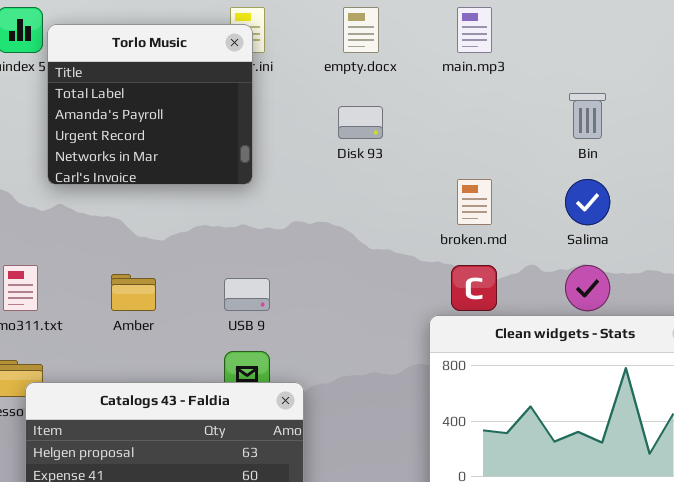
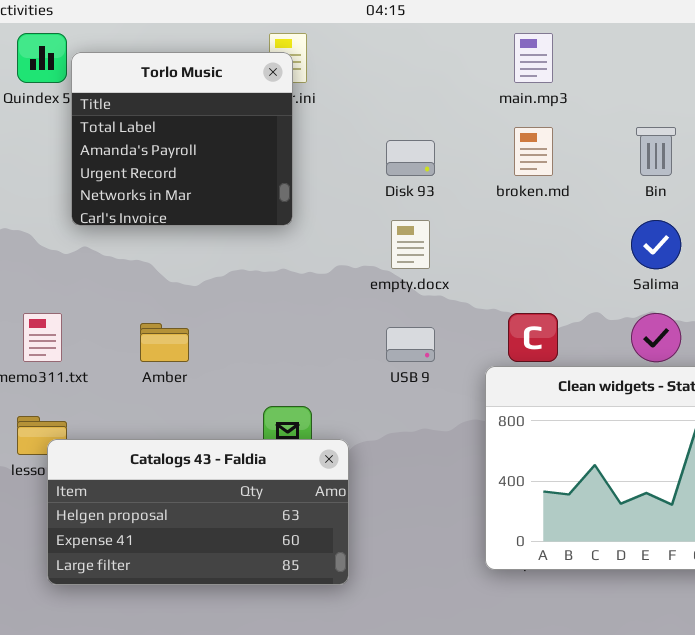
empty.docx: [343,7,379,53] -> [391,220,430,269], moved
broken.md: [457,179,492,225] -> [514,127,553,176], moved
USB 9: [224,278,270,311] -> [386,327,435,362], moved

